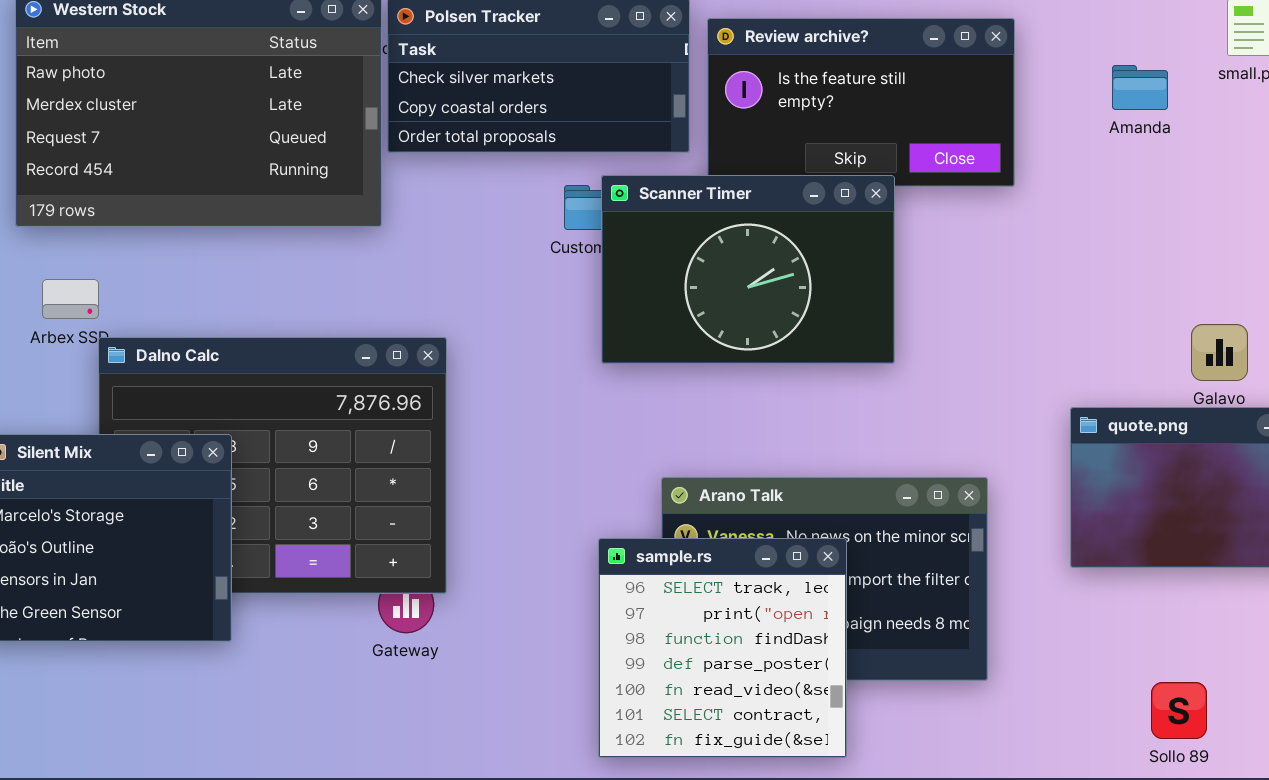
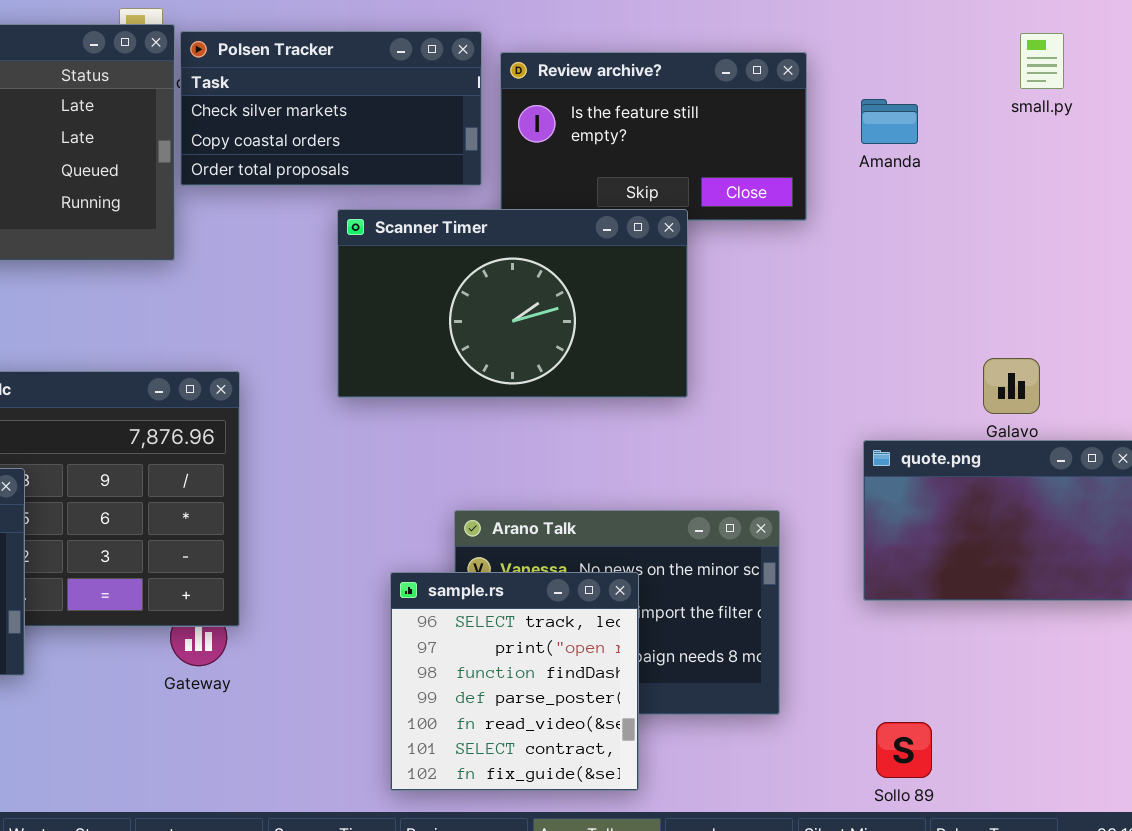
Amanda: [1112,65,1168,110] -> [861,99,918,144], moved
Scanner Timer: [601,175,895,364] -> [337,209,688,398], resized
Sollo 89: [1151,682,1207,739] -> [876,722,932,778], moved

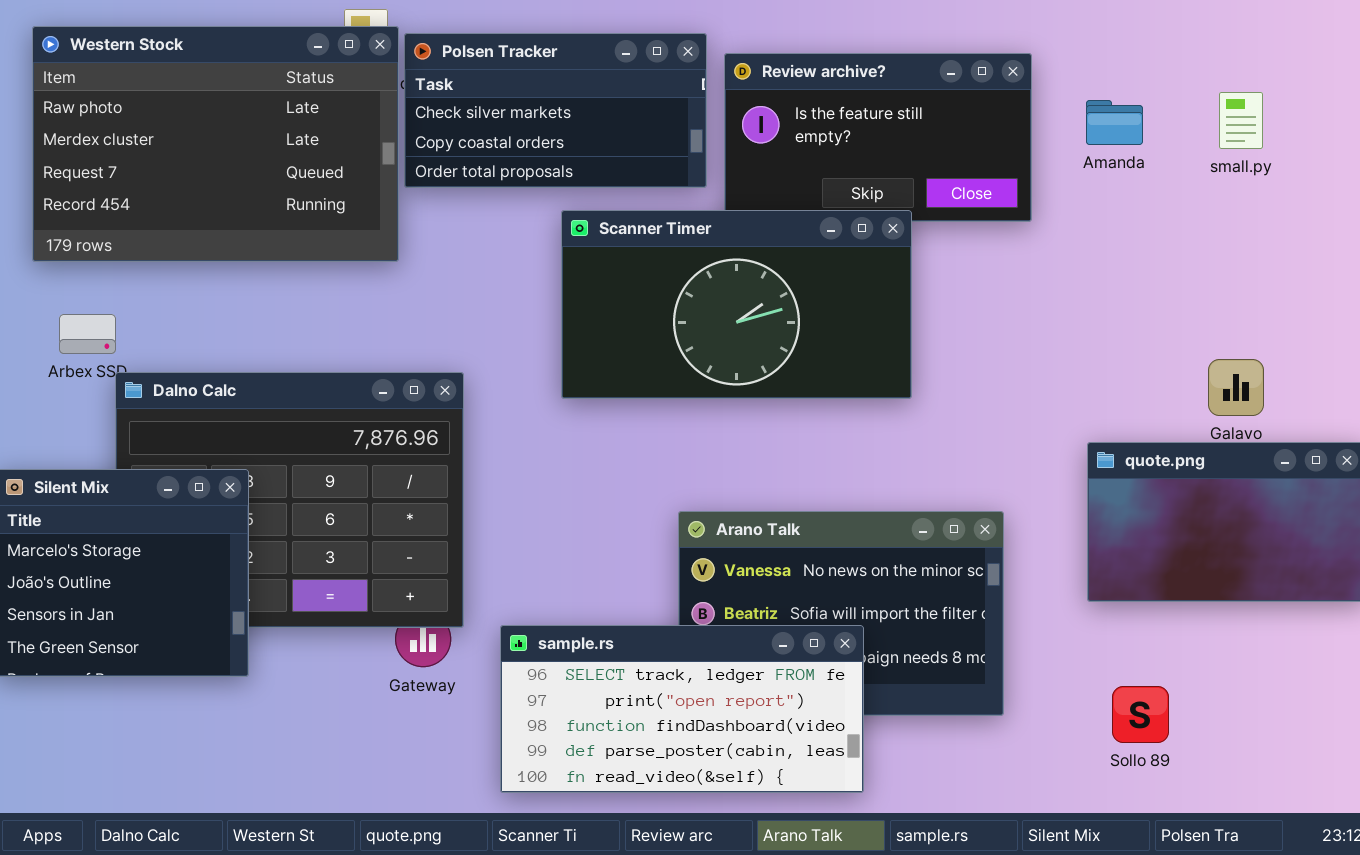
small.py: [1020,33,1064,89] -> [1219,92,1263,149], moved
sample.rs: [390,572,639,791] -> [500,625,864,793], resized
Sollo 89: [876,722,932,778] -> [1112,686,1169,743], moved

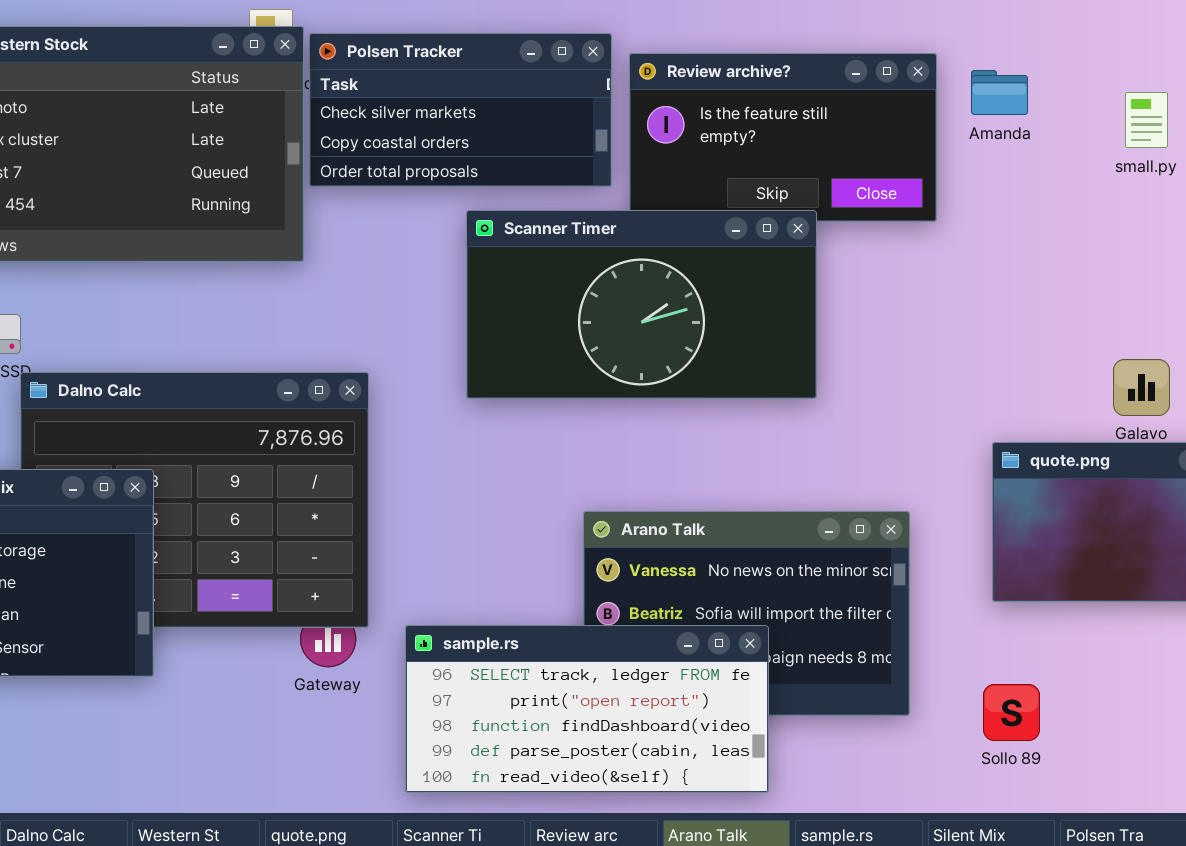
Amanda: [1086,100,1143,145] -> [971,70,1028,115], moved
Sollo 89: [1112,686,1169,743] -> [983,684,1040,741], moved

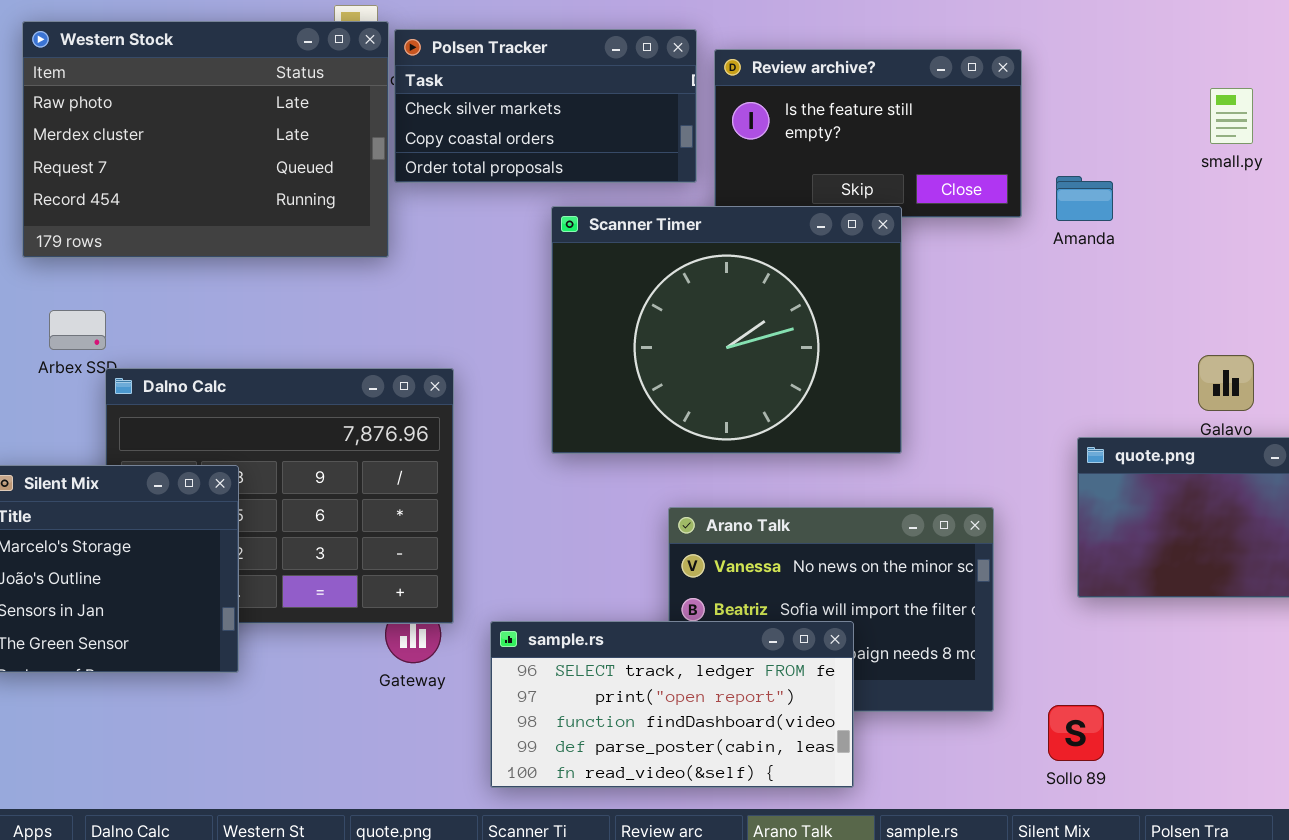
Amanda: [971,70,1028,115] -> [1056,176,1113,221], moved
Scanner Timer: [466,210,817,399] -> [551,206,902,454], resized
Sollo 89: [983,684,1040,741] -> [1048,705,1104,761], moved

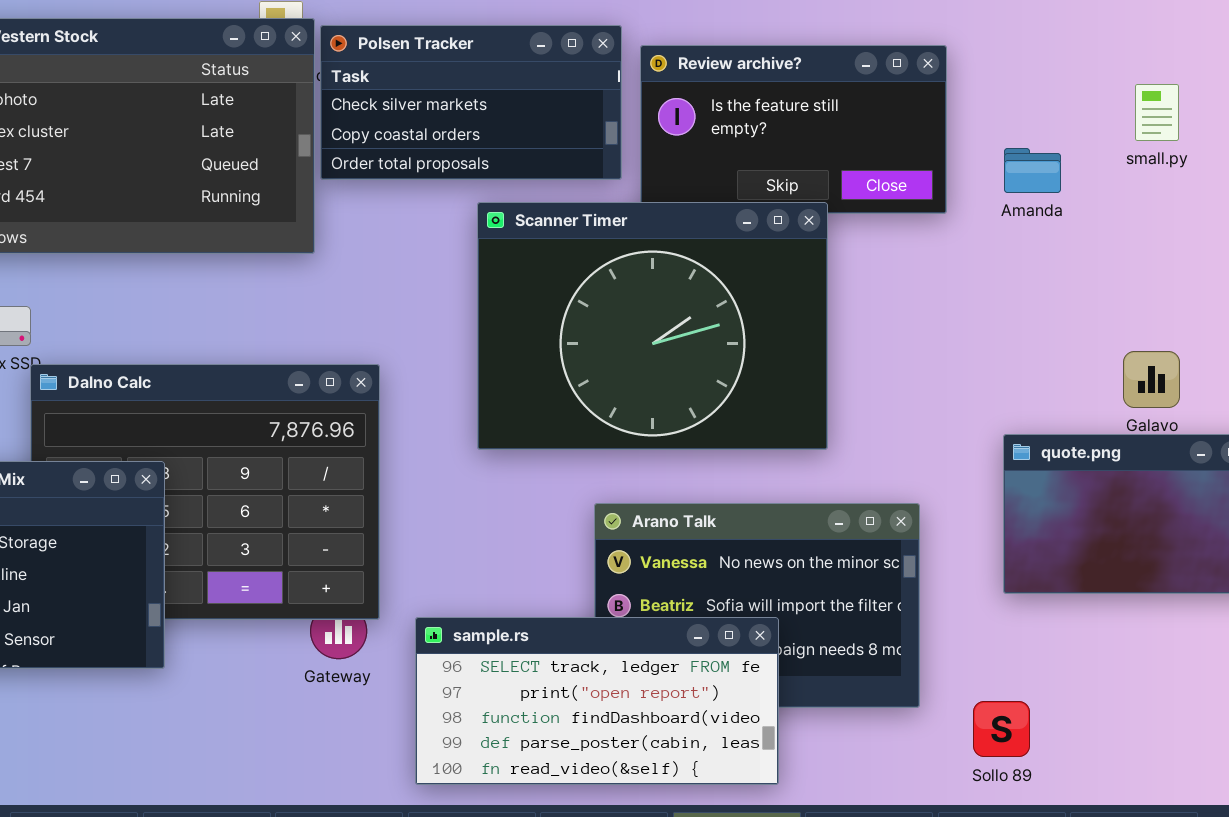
Amanda: [1056,176,1113,221] -> [1004,148,1061,193], moved

